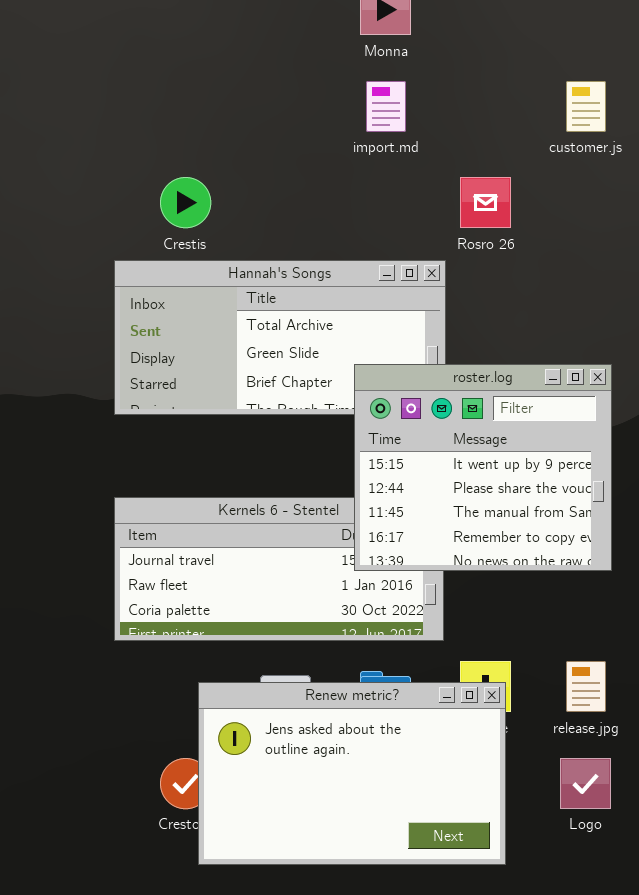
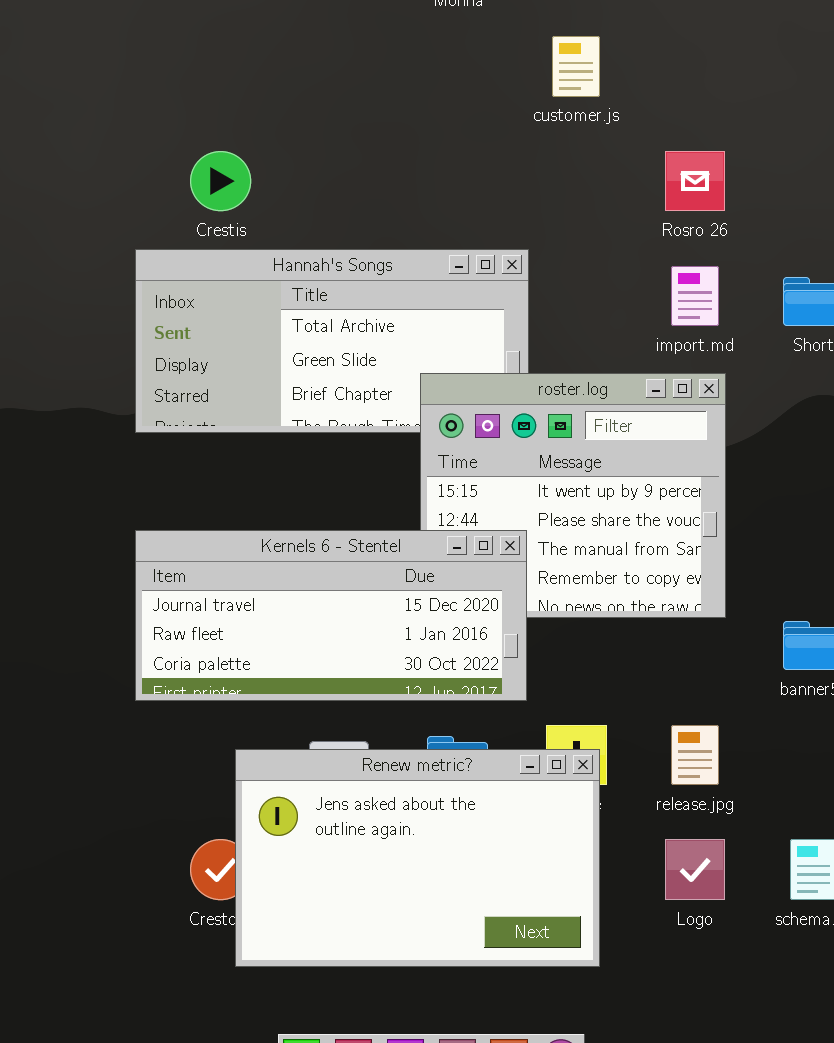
import.md: [366,81,406,132] -> [671,266,719,326], moved
customer.js: [566,81,606,132] -> [552,36,600,97], moved
Rosro 26: [460,177,511,228] -> [665,151,725,211], moved
Kernels 6 - Stentel: [114,497,444,641] -> [135,530,527,701], raised

